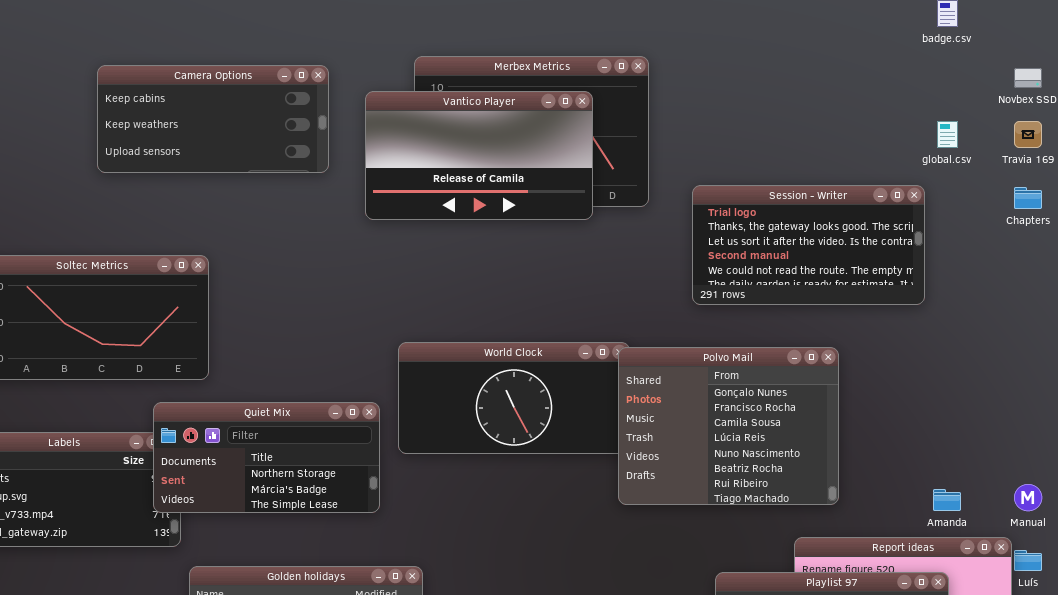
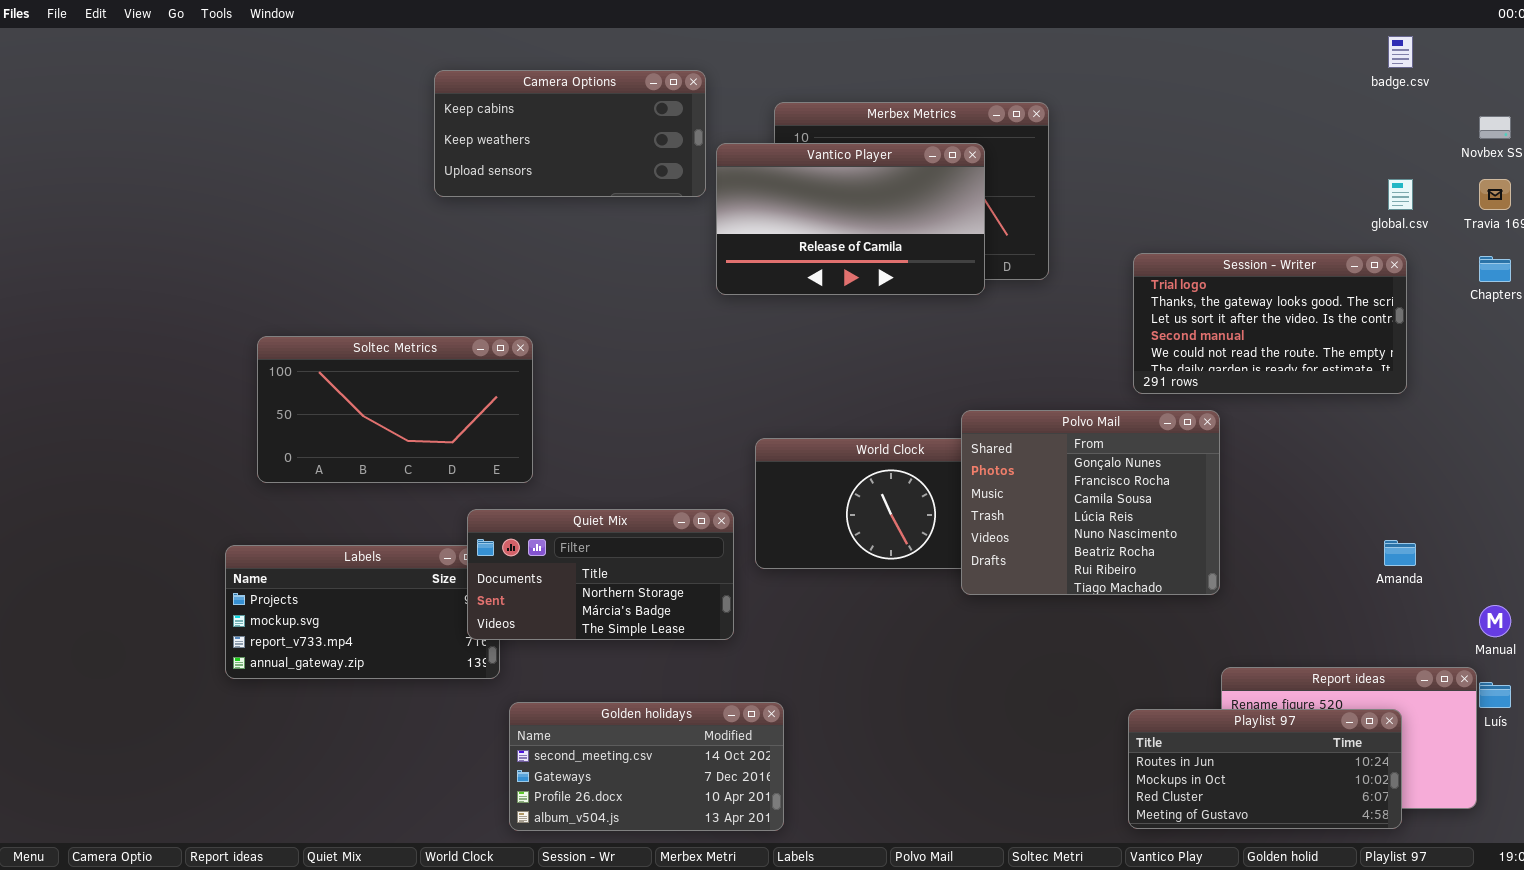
Camera Options: [97,65,329,173] -> [434,70,706,197], moved
Session - Writer: [692,185,925,305] -> [1133,253,1407,394], moved
Polvo Mail: [618,347,839,505] -> [961,410,1220,595], moved
Amanda: [933,489,961,511] -> [1384,540,1416,566], moved

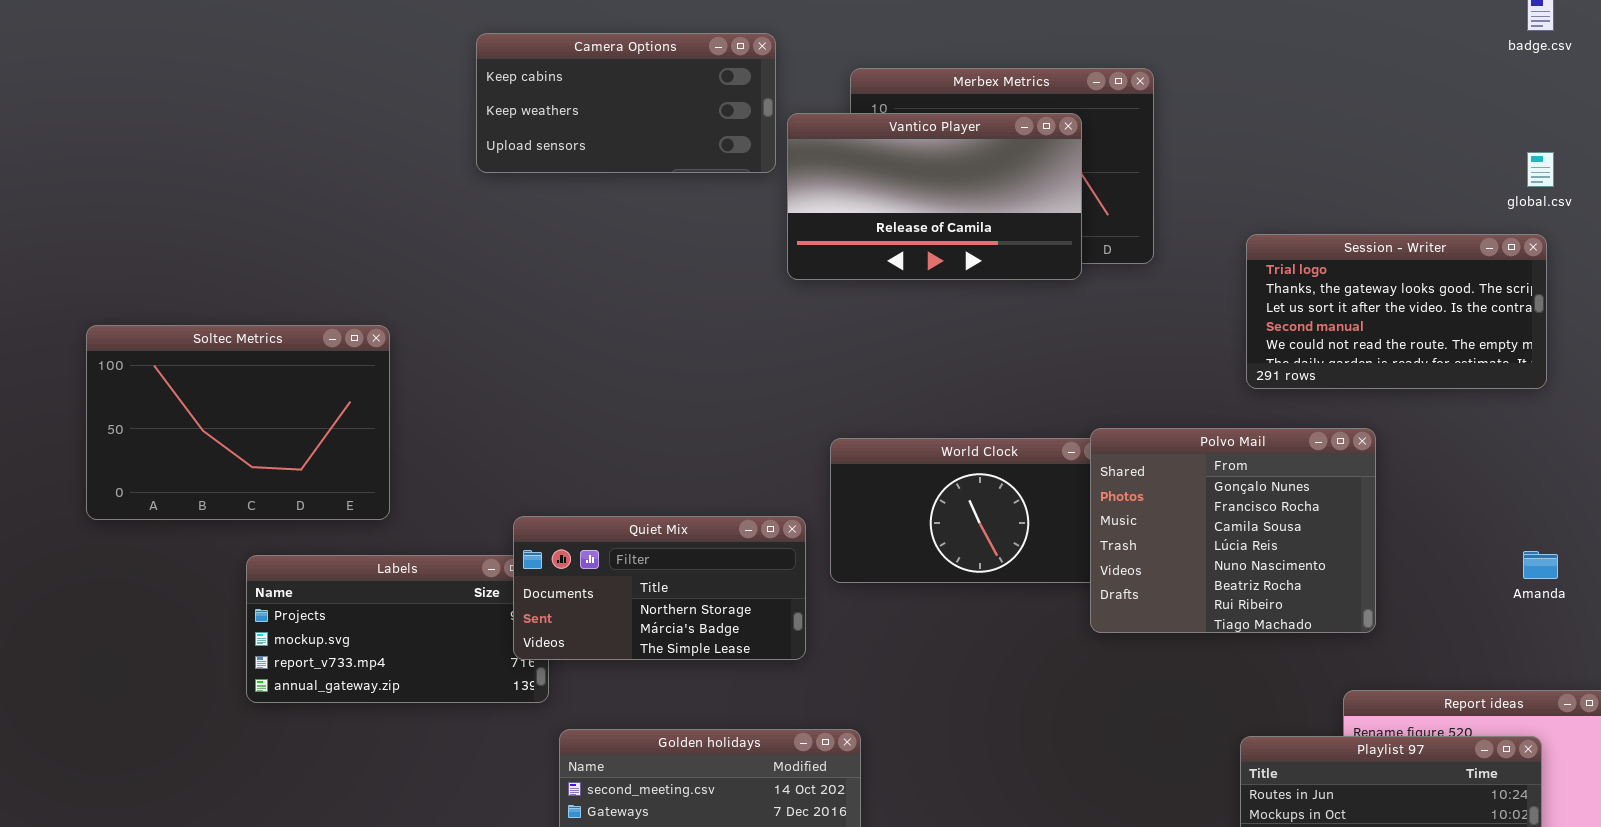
Soltec Metrics: [257,336,533,483] -> [86,325,390,520], moved, resized
Polvo Mail: [961,410,1220,595] -> [1090,428,1376,633], moved

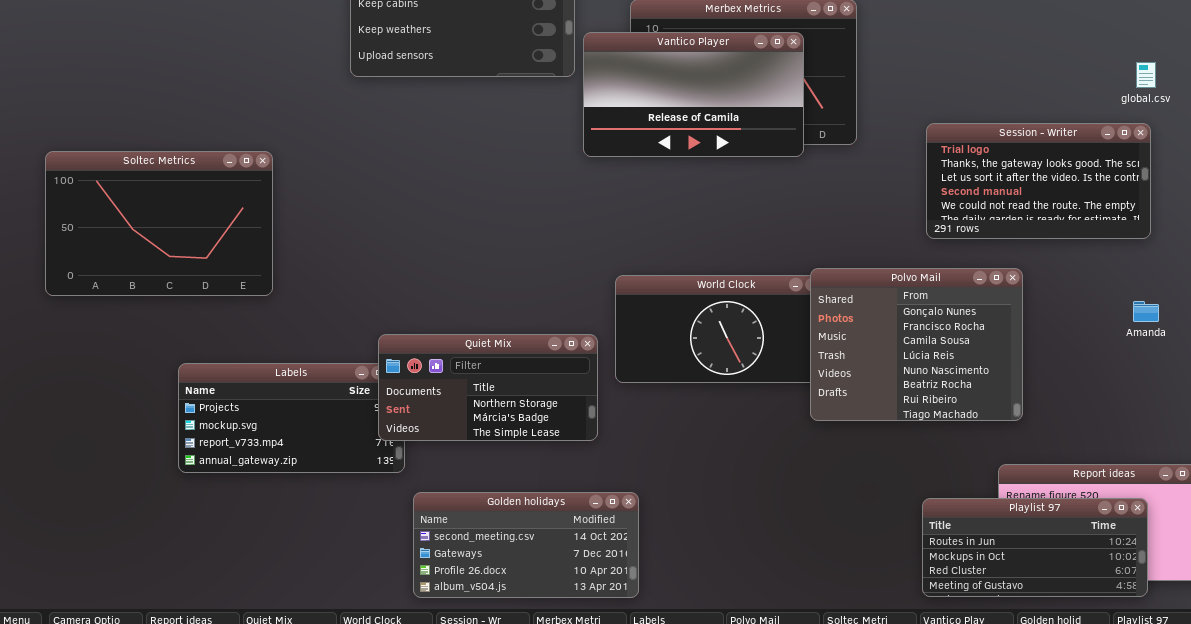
Soltec Metrics: [86,325,390,520] -> [45,151,273,296], moved
Amanda: [1523,551,1558,579] -> [1133,301,1159,322], moved

